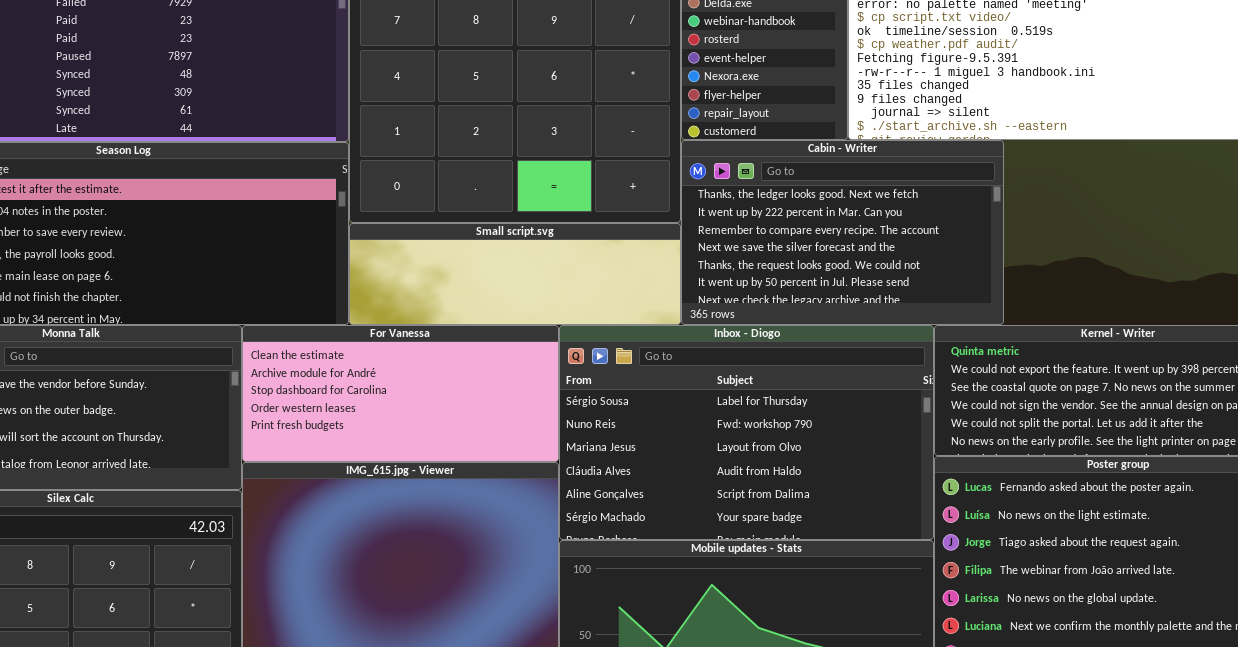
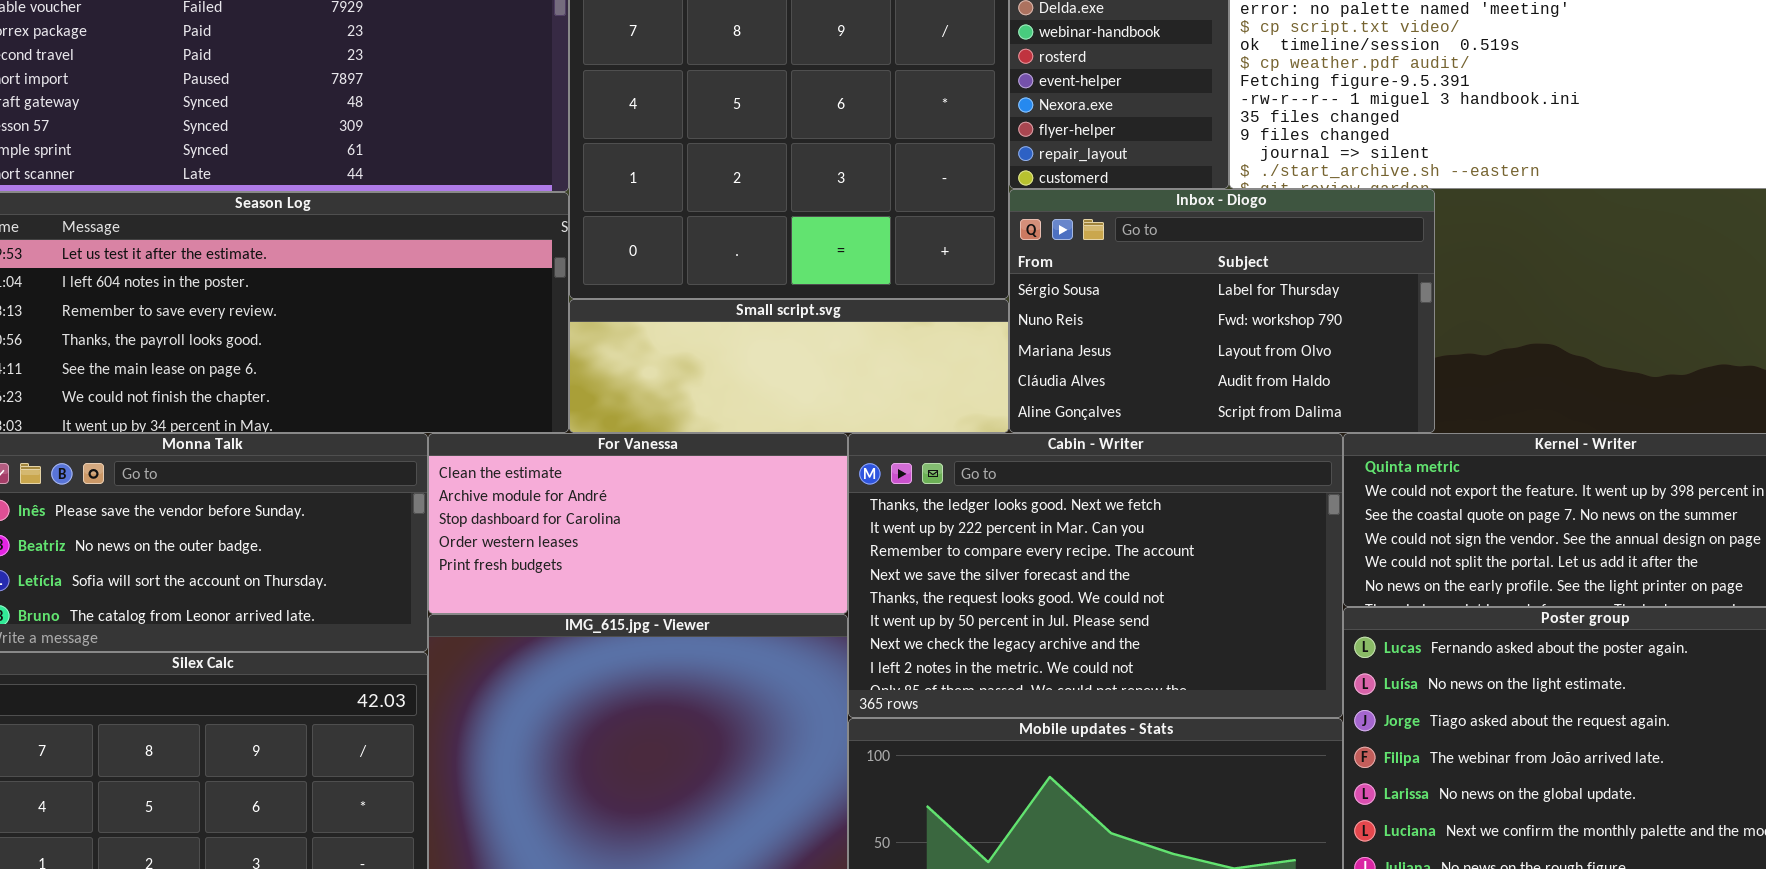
Cabin - Writer: [681,140,1004,325] -> [848,433,1343,718], moved, resized
Inbox - Diogo: [559,325,934,540] -> [1009,189,1435,433], moved, resized

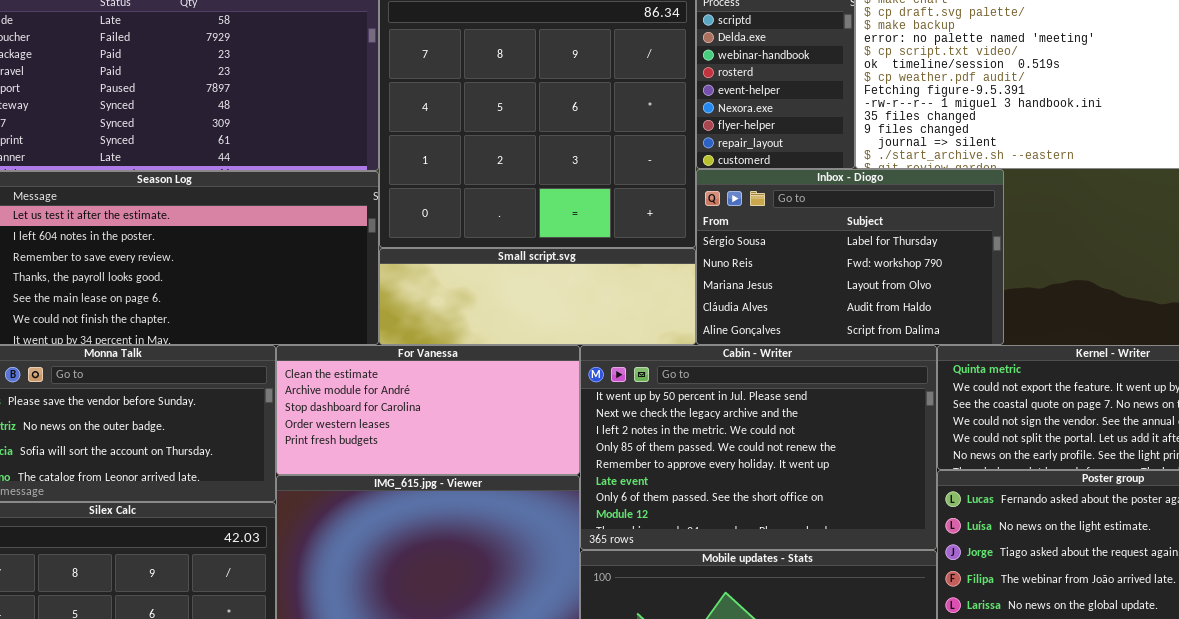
Cabin - Writer: [848,433,1343,718] -> [580,345,937,550], scrolled down 5 rows

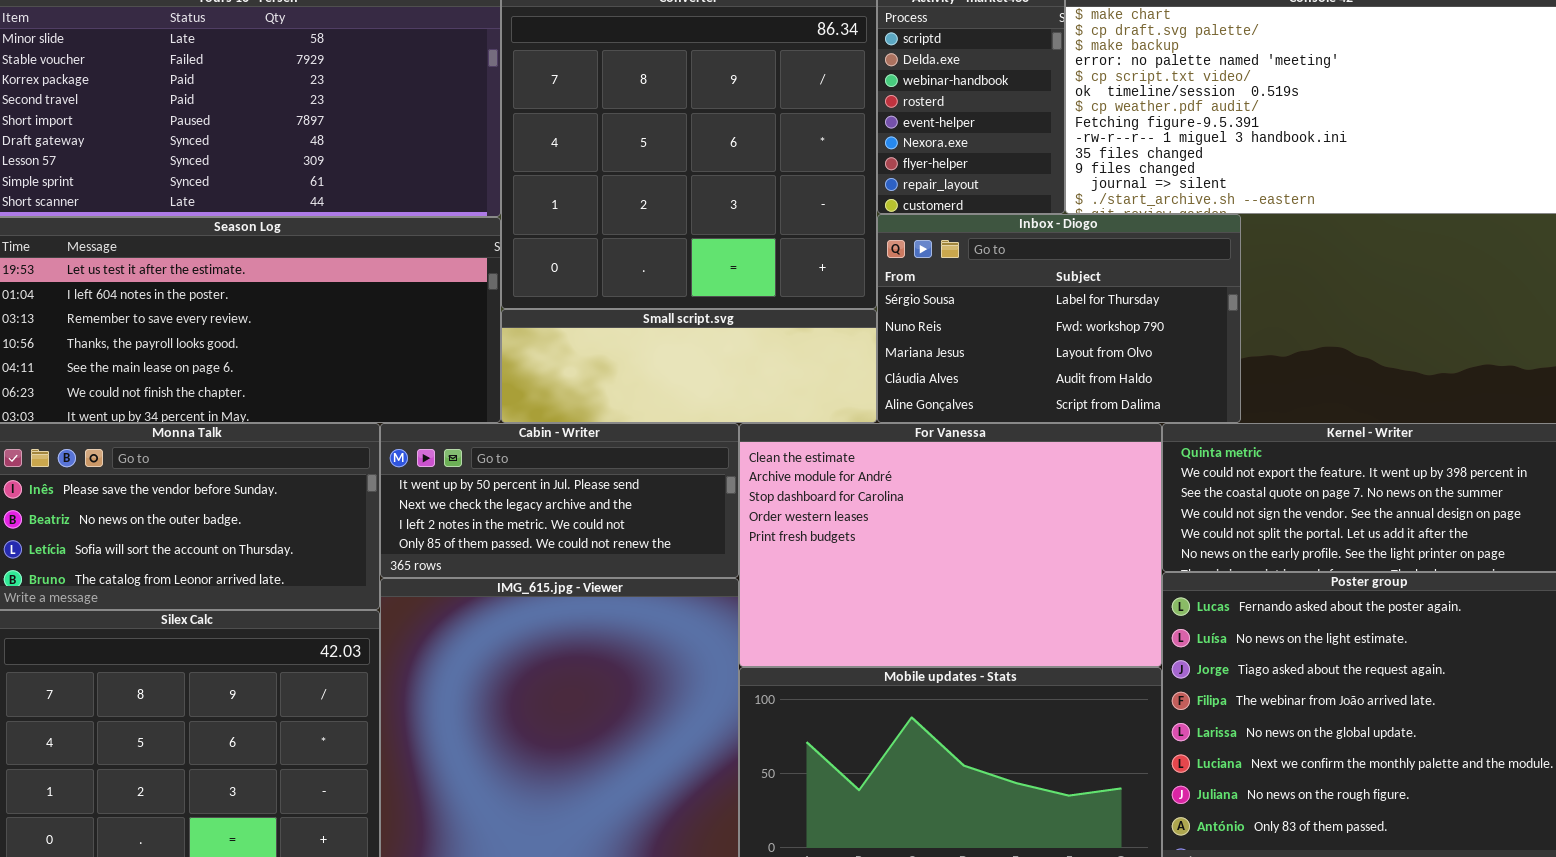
For Vanessa: [276,345,580,475] -> [739,423,1162,667], moved, resized
Cabin - Writer: [580,345,937,550] -> [380,423,739,578], moved, resized

